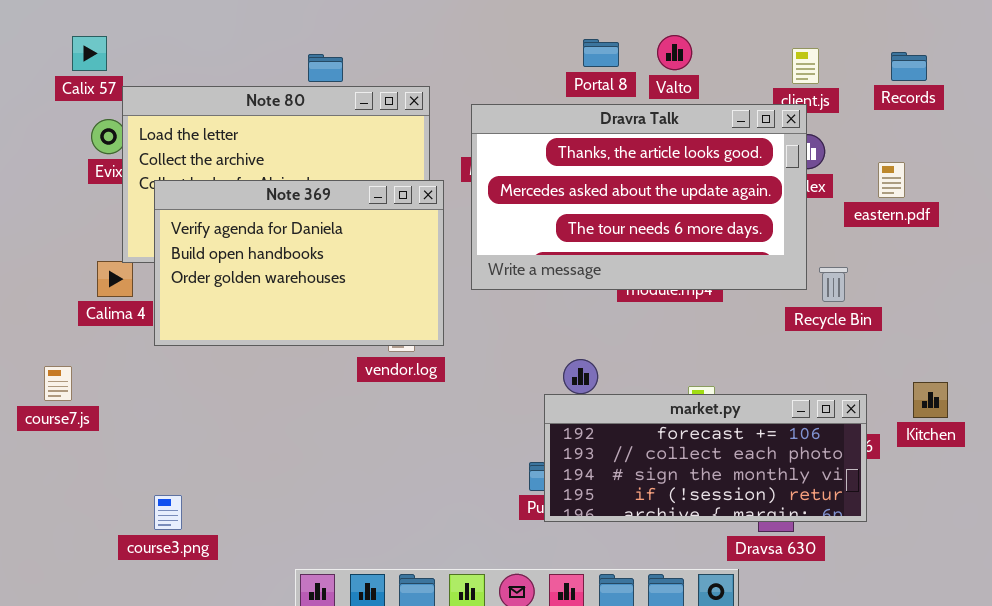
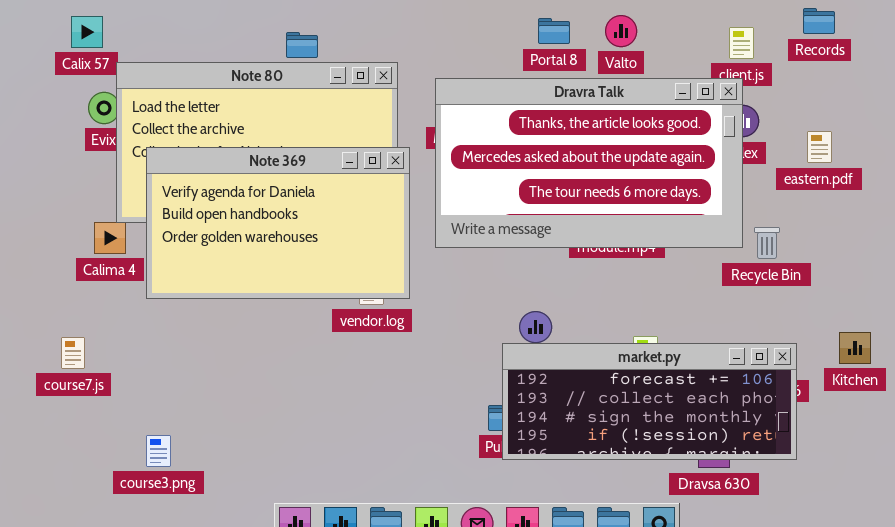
Records: [891,52,927,81] -> [803,8,835,34], moved
course7.js: [44,366,72,401] -> [61,337,85,369], moved

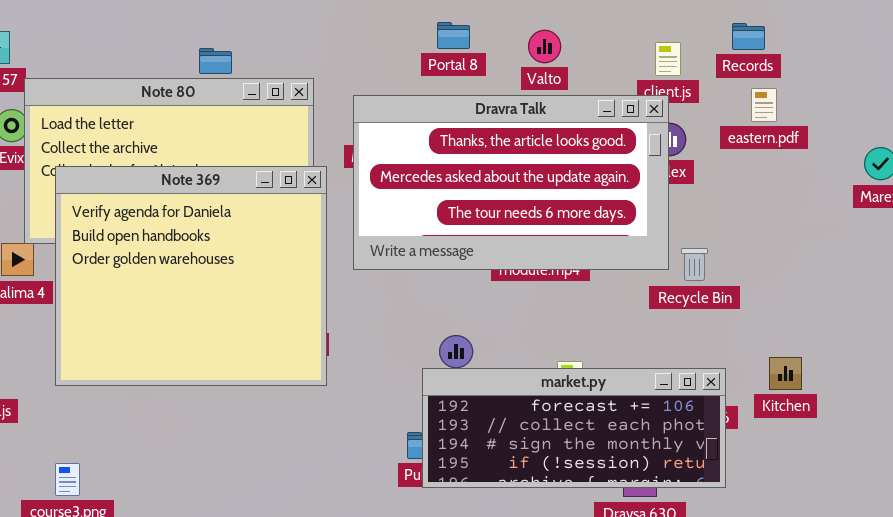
Portal 8: [538,18,570,44] -> [437,22,470,49], moved
eastern.pdf: [807,131,832,163] -> [751,88,777,122], moved
Note 369: [146,147,410,299] -> [55,166,327,386], resized

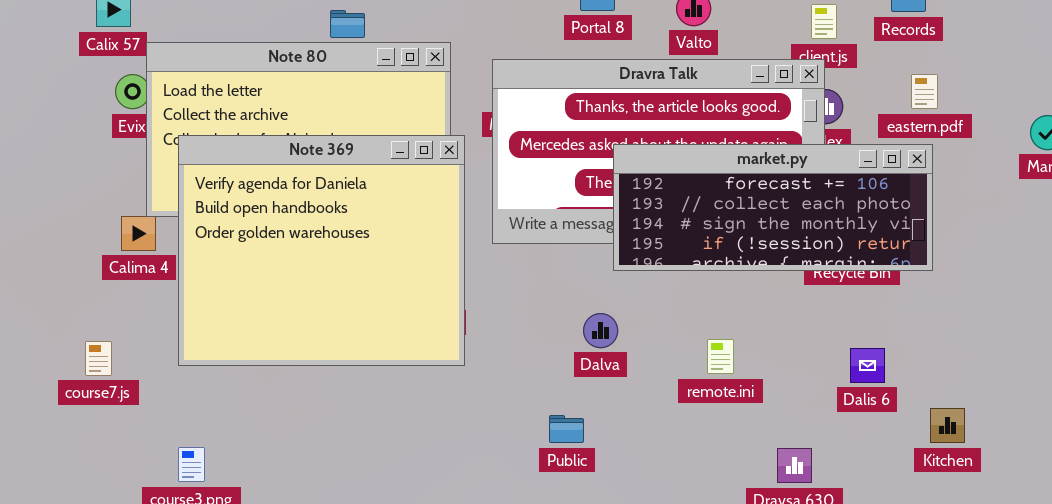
eastern.pdf: [751,88,777,122] -> [911,74,938,109], moved
Kitchen: [769,357,802,390] -> [930,408,965,443], moved
market.py: [422,368,726,488] -> [613,144,933,271], moved

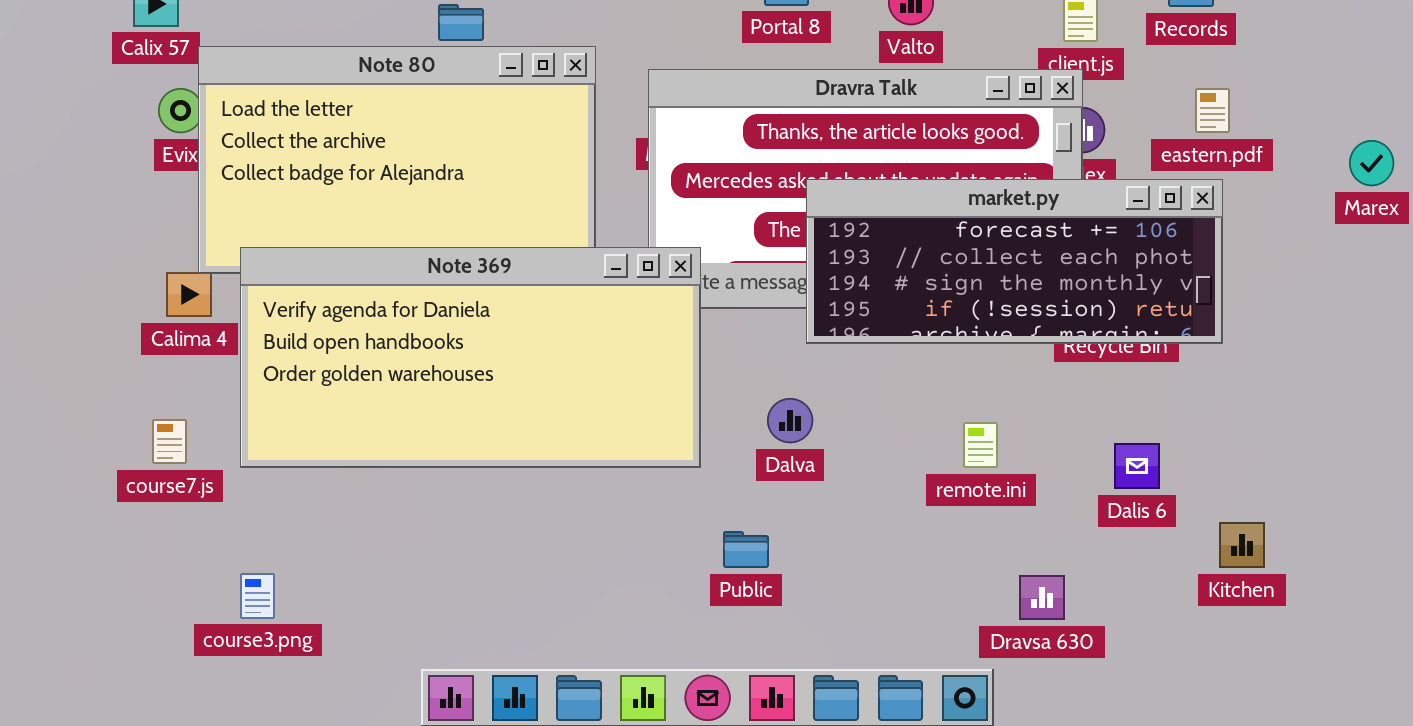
Note 369: [178,135,465,366] -> [240,247,701,468], resized
remote.ini: [707,339,734,374] -> [963,422,998,468], moved
course7.js: [85,341,112,376] -> [152,419,187,464], moved

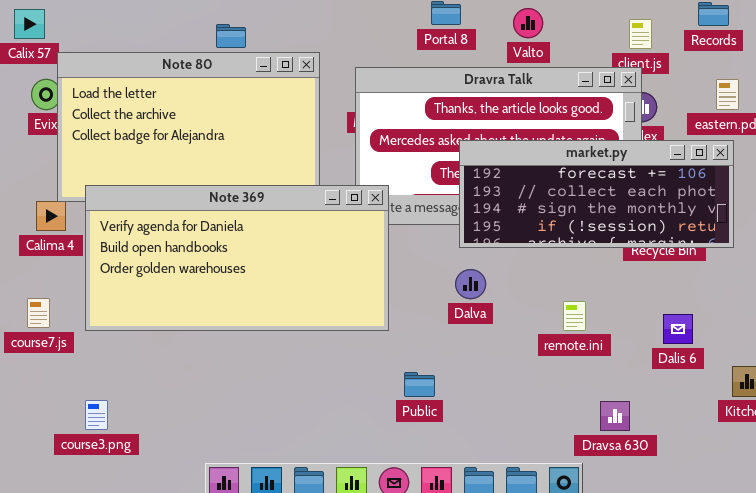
Dalva: [767,398,813,443] -> [455,269,486,299], moved

